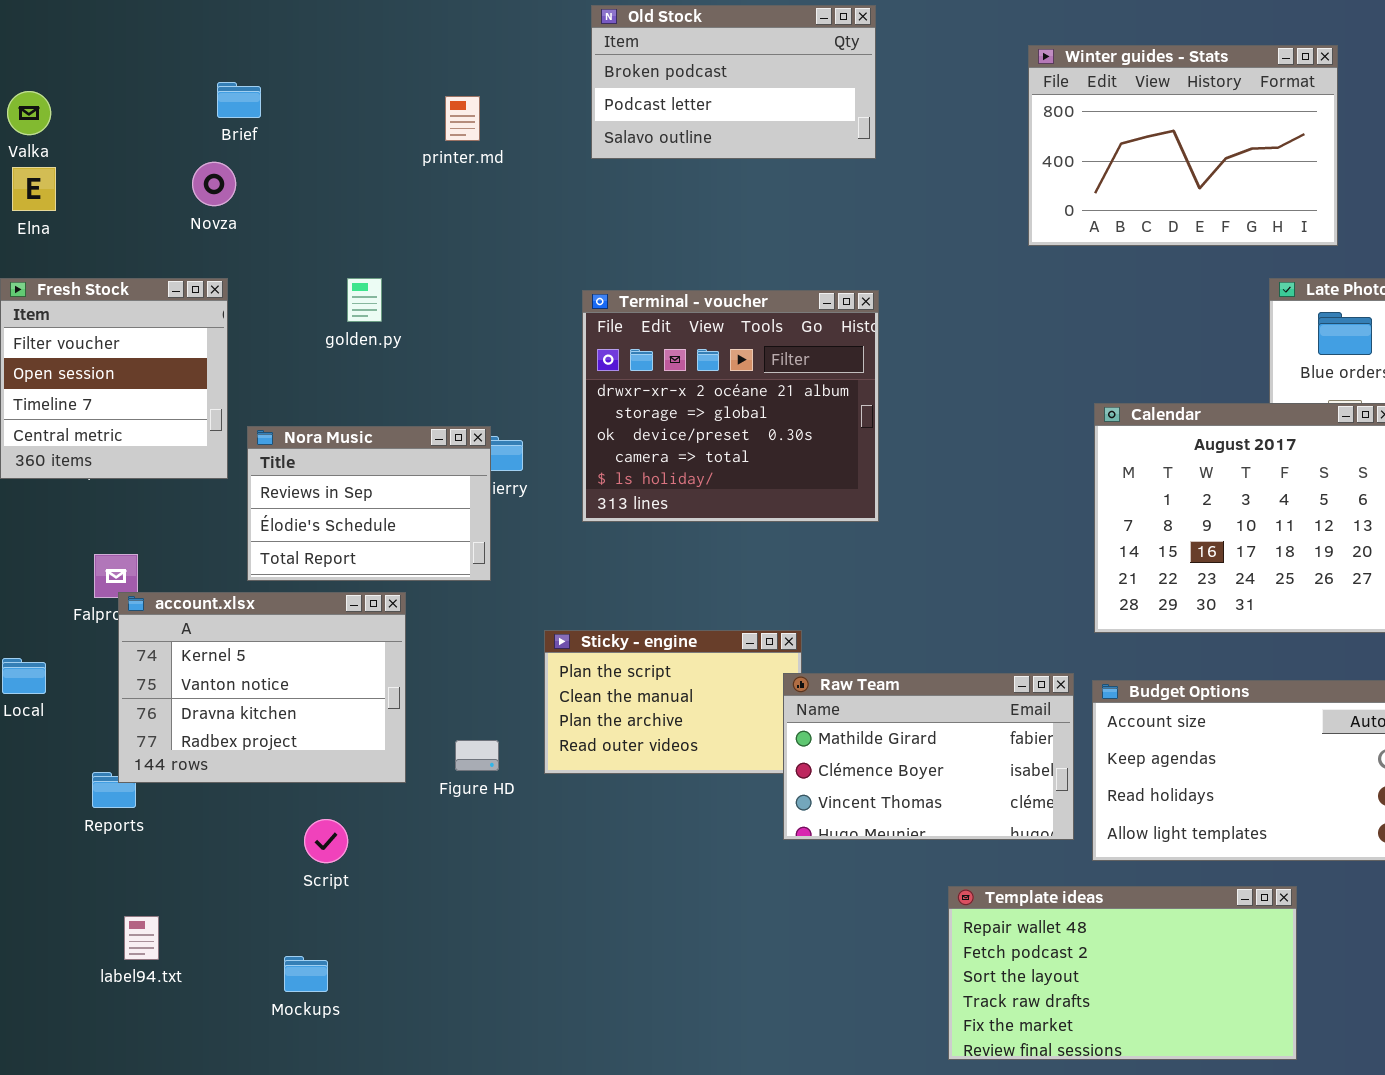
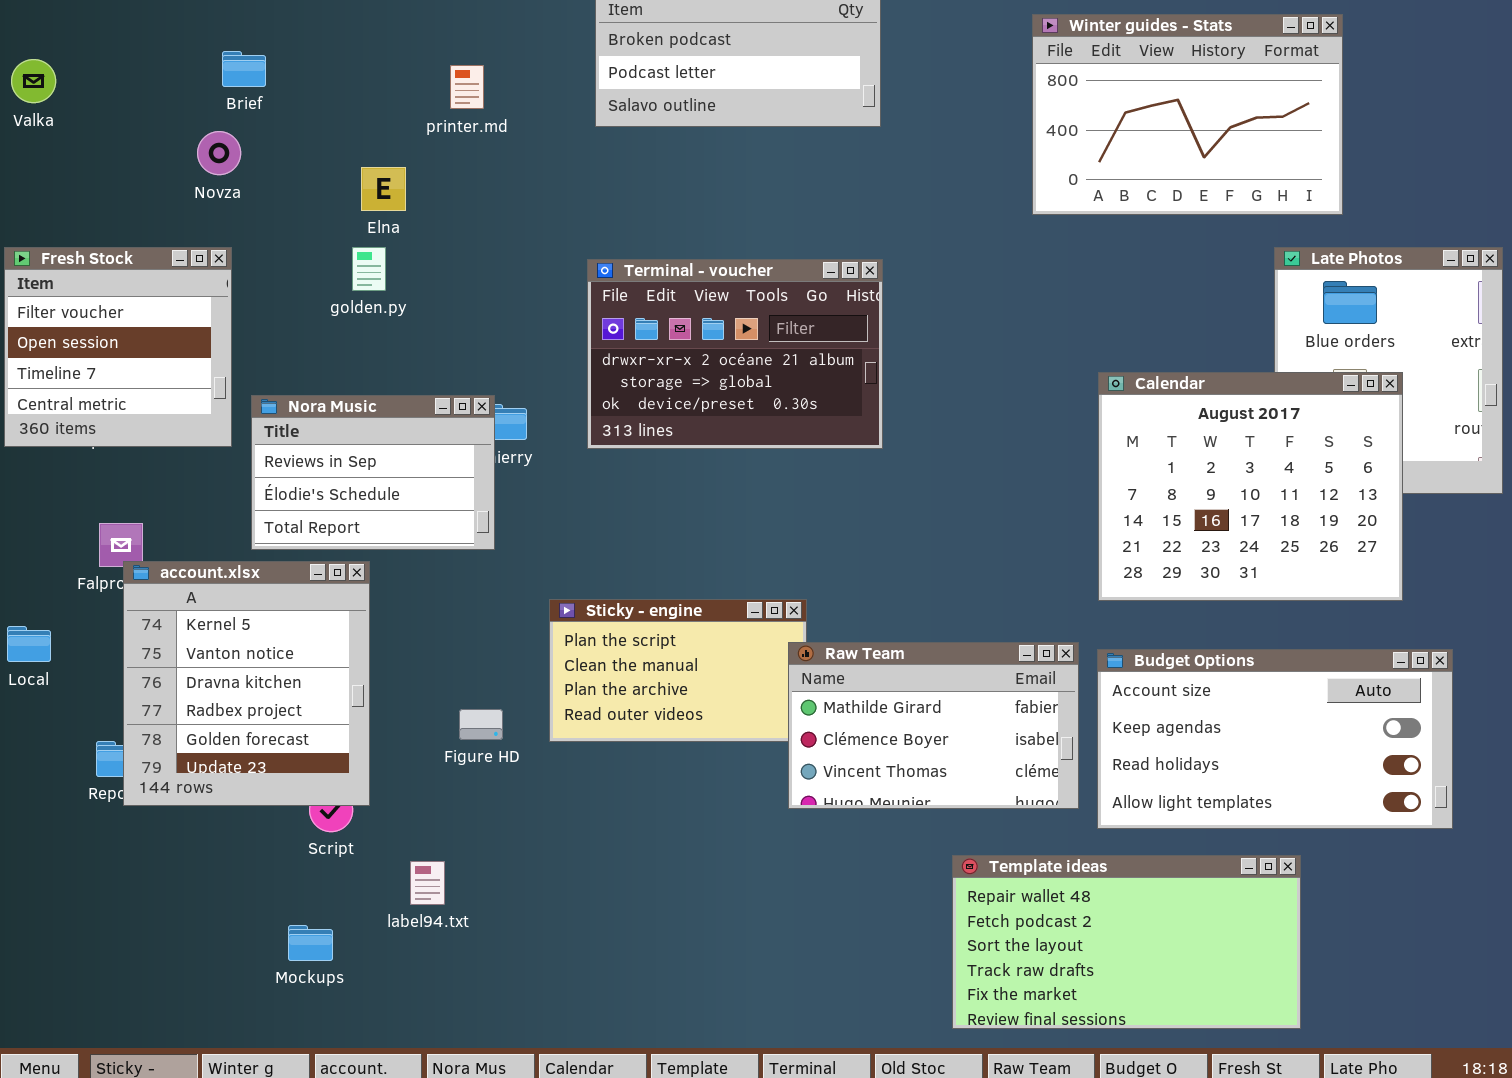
Elna: [12,167,56,211] -> [361,167,406,211], moved
Terminal - voucher: [582,290,879,522] -> [587,259,883,449], resized
account.xlsx: [118,592,406,783] -> [123,561,370,806], resized
label94.txt: [124,916,159,960] -> [410,861,445,905], moved

